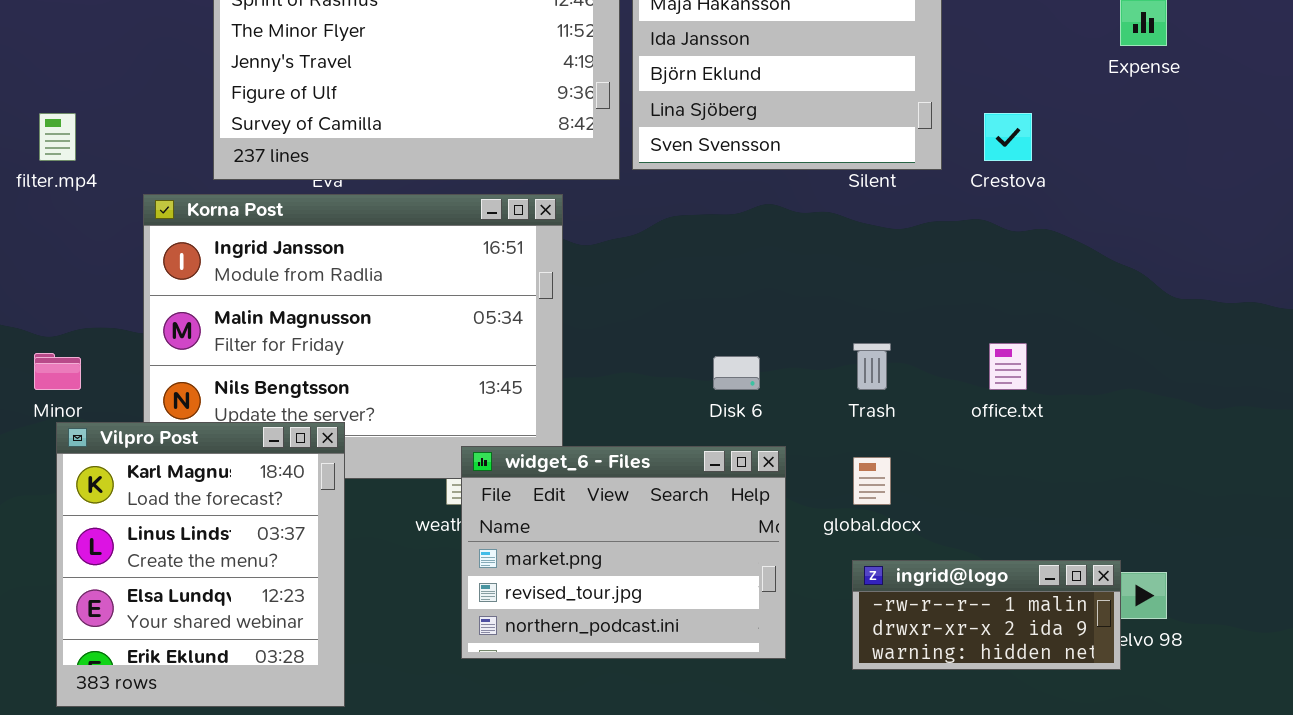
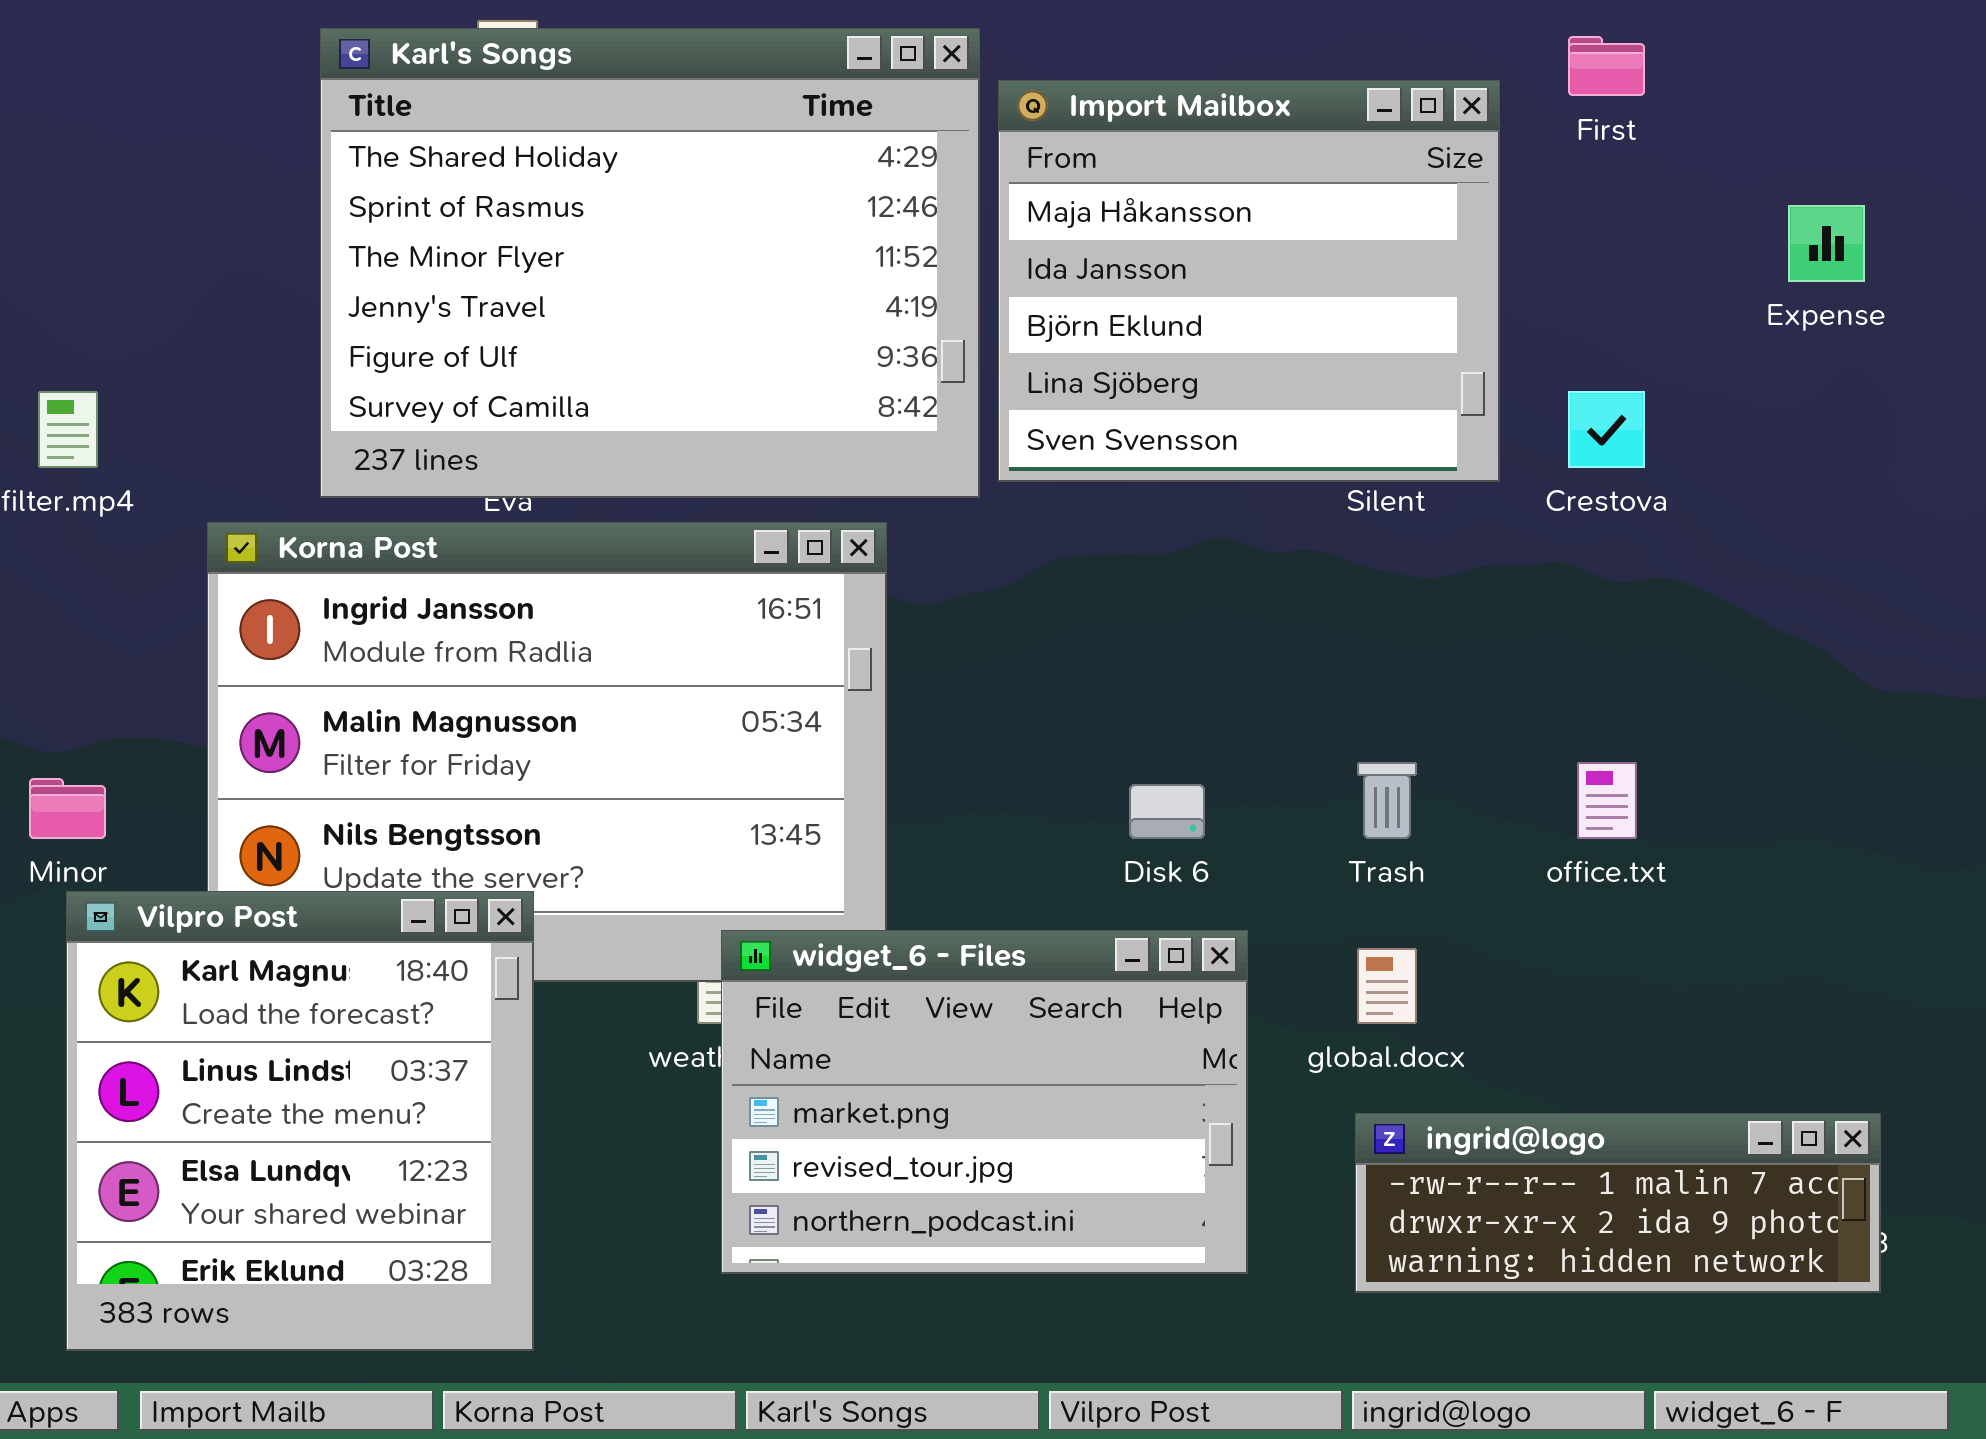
ingrid@logo: [852,560,1121,670] -> [1355,1113,1881,1293], resized

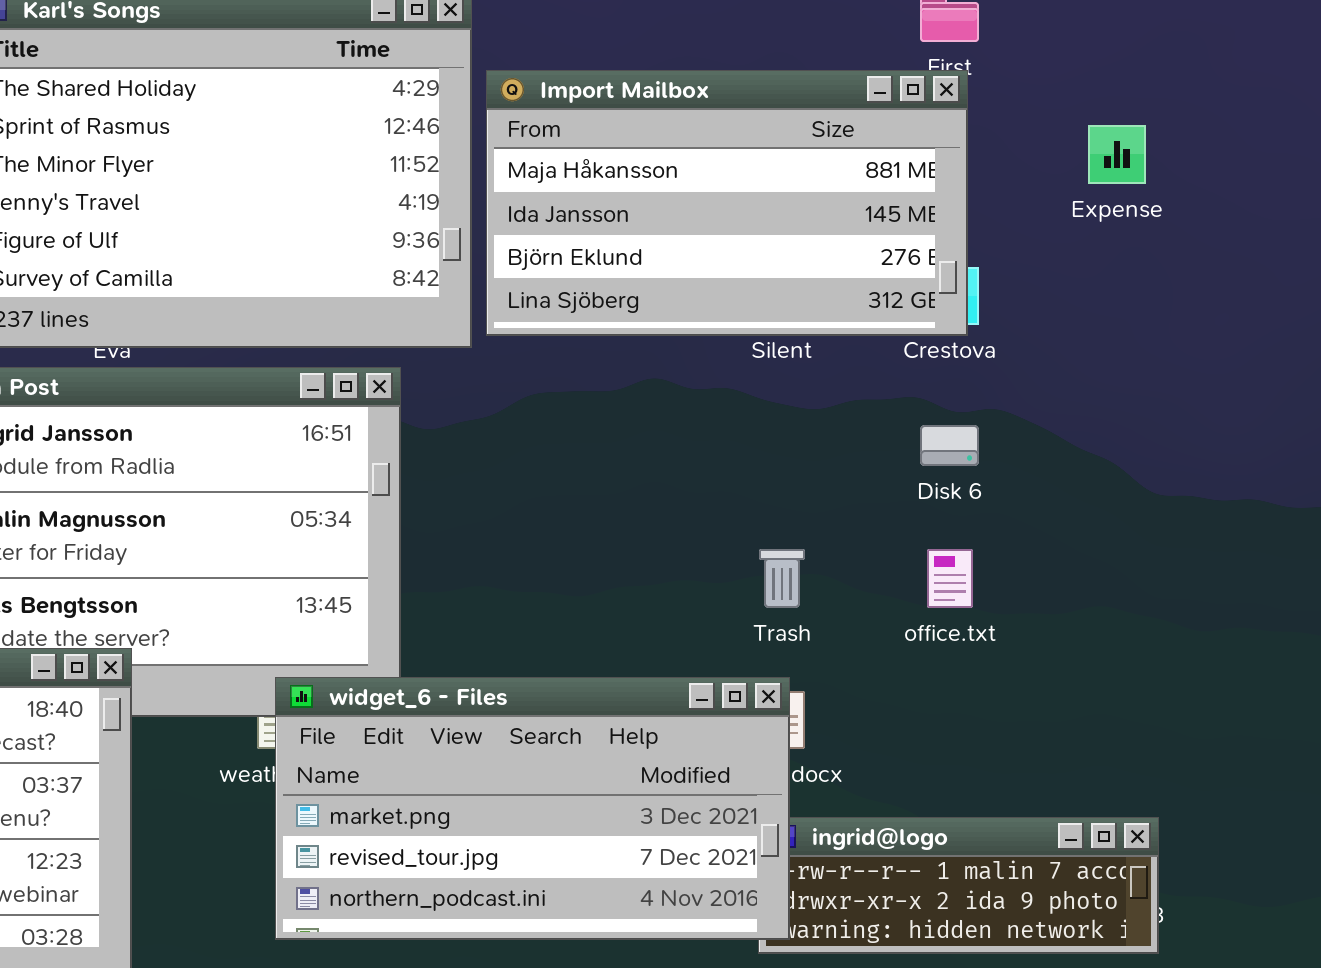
Import Mailbox: [998,80,1500,482] -> [486,70,968,336], resized
Disk 6: [1129,784,1205,839] -> [920,425,979,466], moved
widget_6 - Files: [721,930,1248,1274] -> [275,677,790,940], resized

